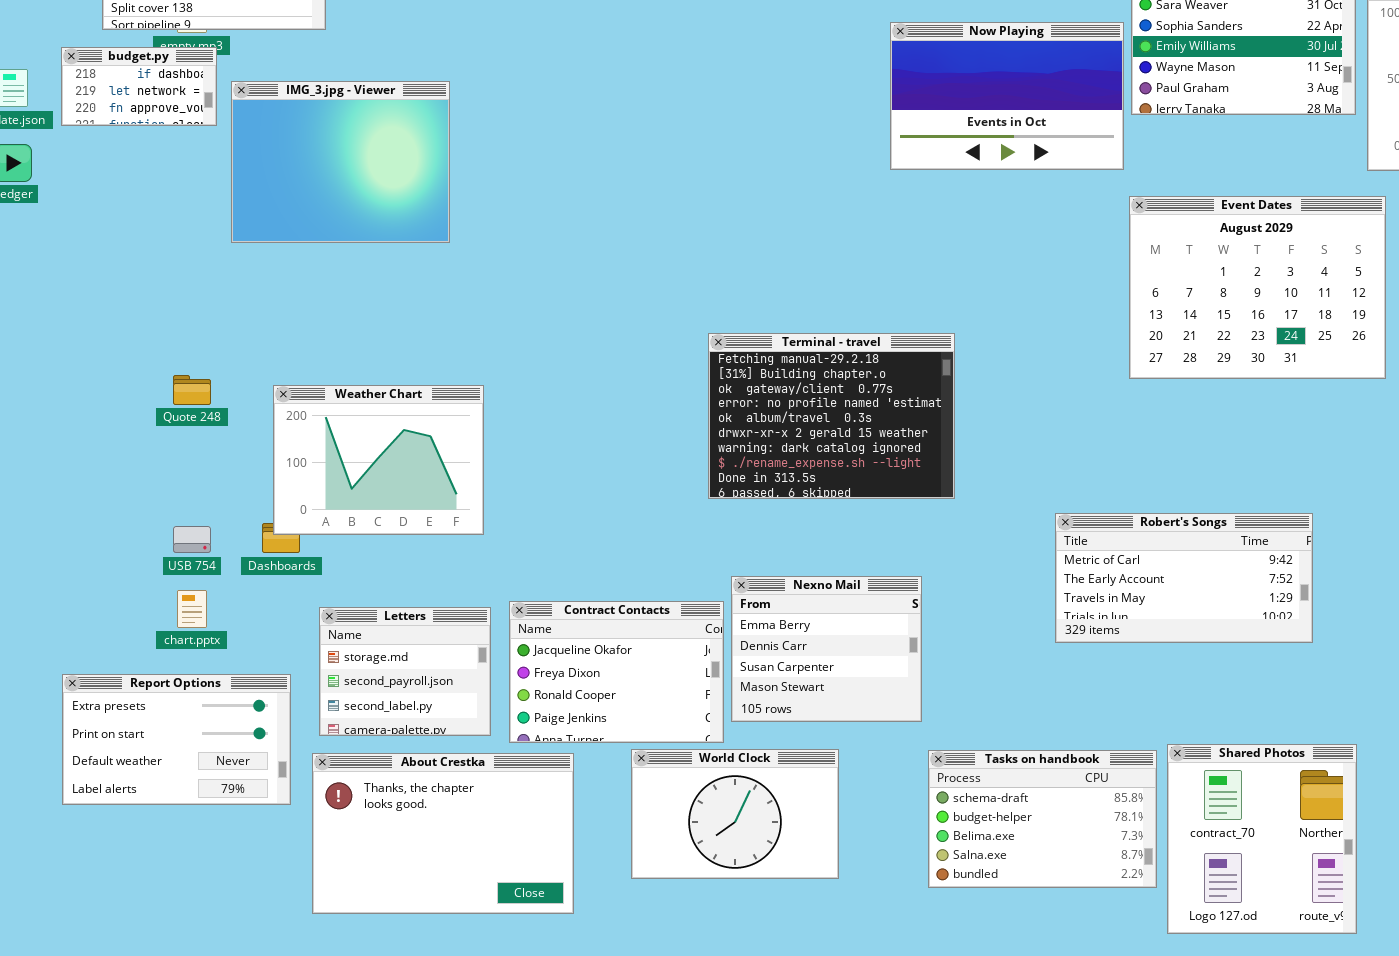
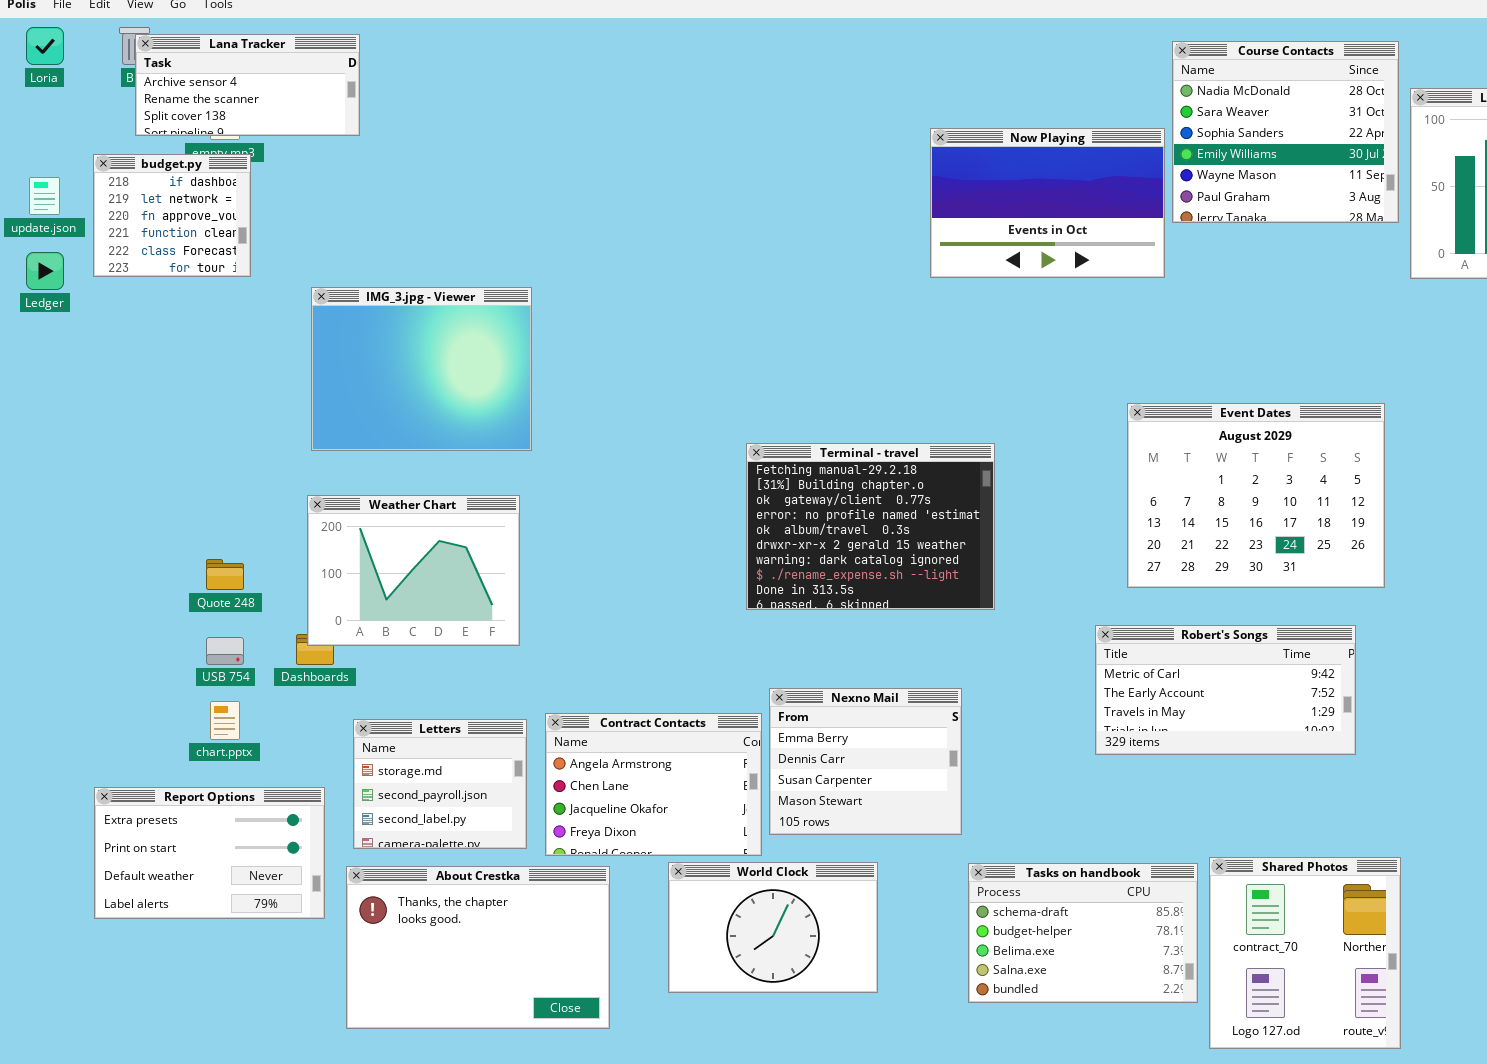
budget.py: [61,47,217,126] -> [93,154,251,277], resized
IMG_3.jpg - Viewer: [231,81,450,243] -> [311,287,532,451], moved
Event Dates: [1129,196,1386,379] -> [1127,403,1385,588], moved
Quote 248: [173,375,211,405] -> [206,559,244,590], moved
Contract Contacts: [509,601,724,743] -> [545,713,762,856], scrolled up 2 rows

